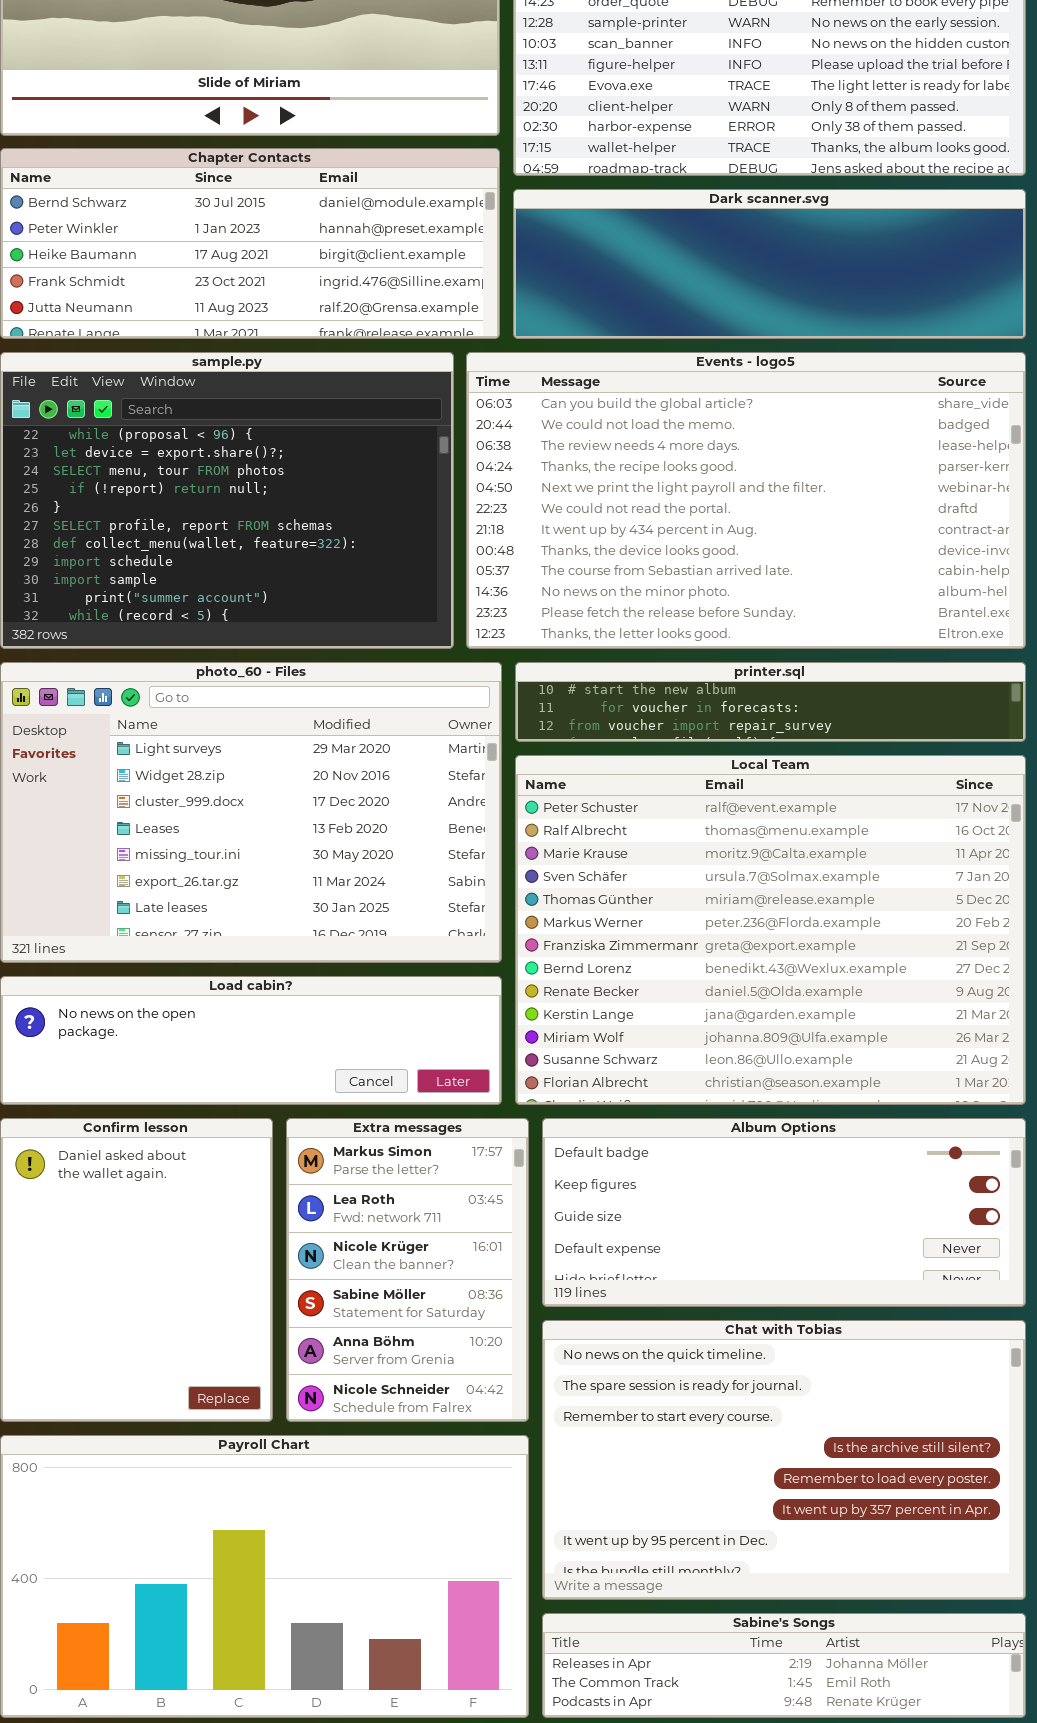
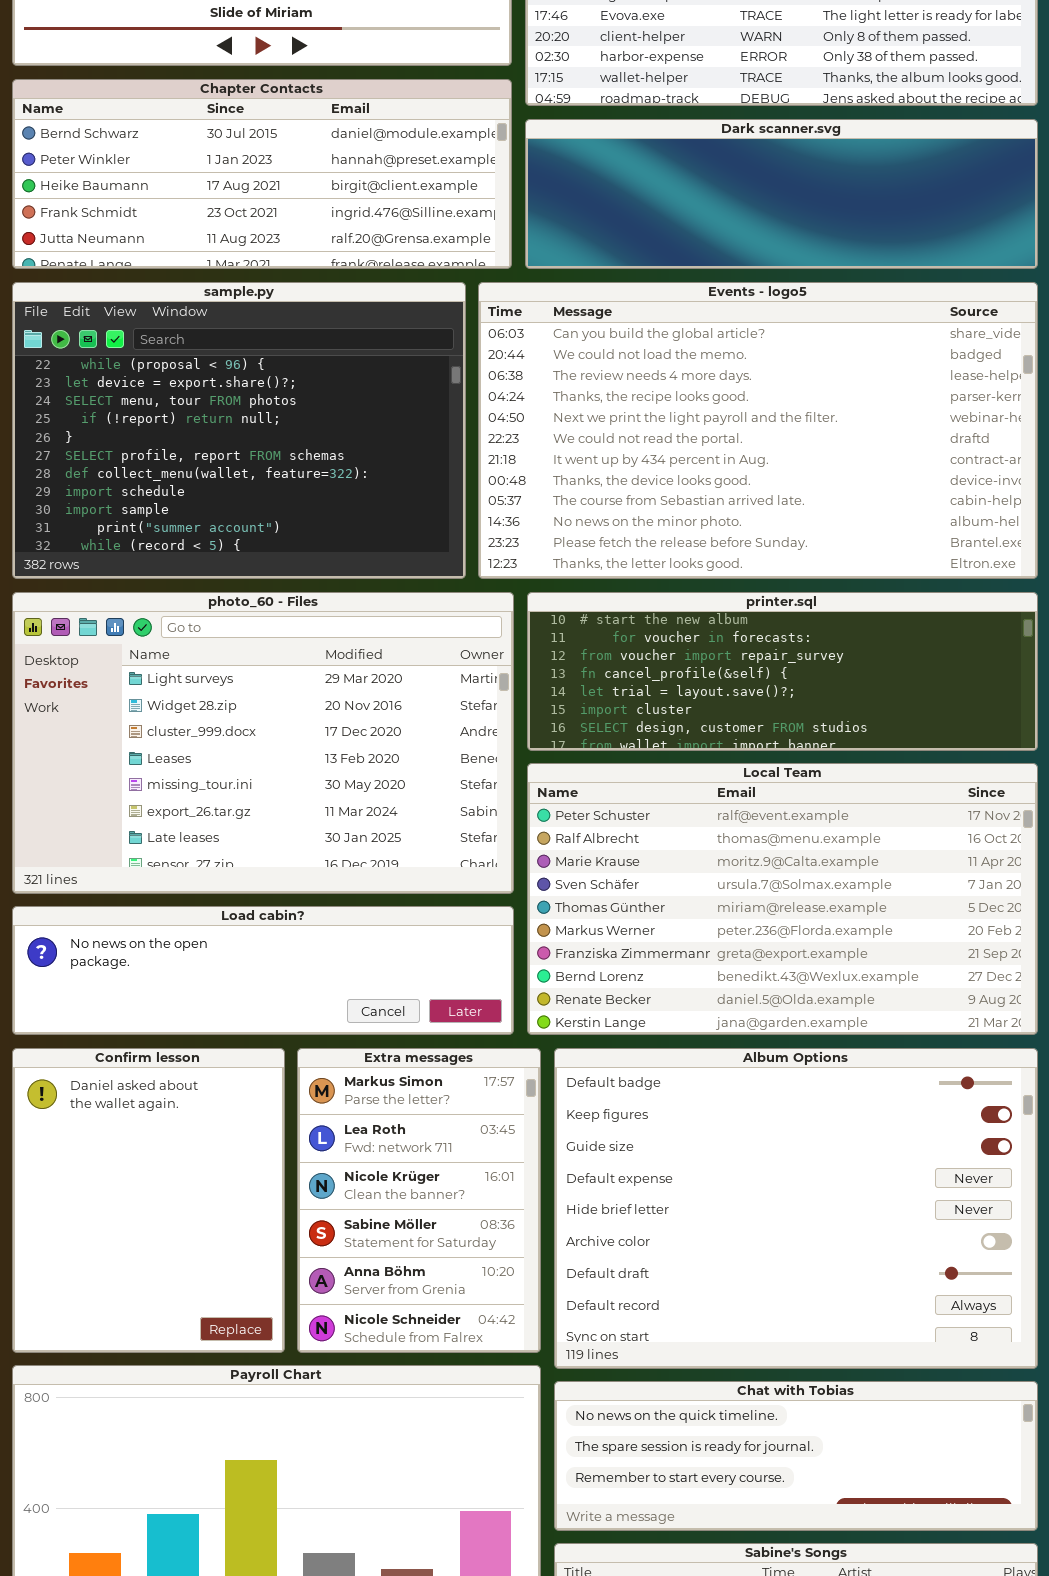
printer.sql: [515,662,1026,742] -> [527,592,1038,751], resized
Local Team: [515,755,1026,1105] -> [527,763,1038,1035], resized
Album Options: [542,1118,1026,1307] -> [554,1048,1038,1369], resized
Chat with Tobias: [542,1320,1026,1600] -> [554,1381,1038,1531], resized

